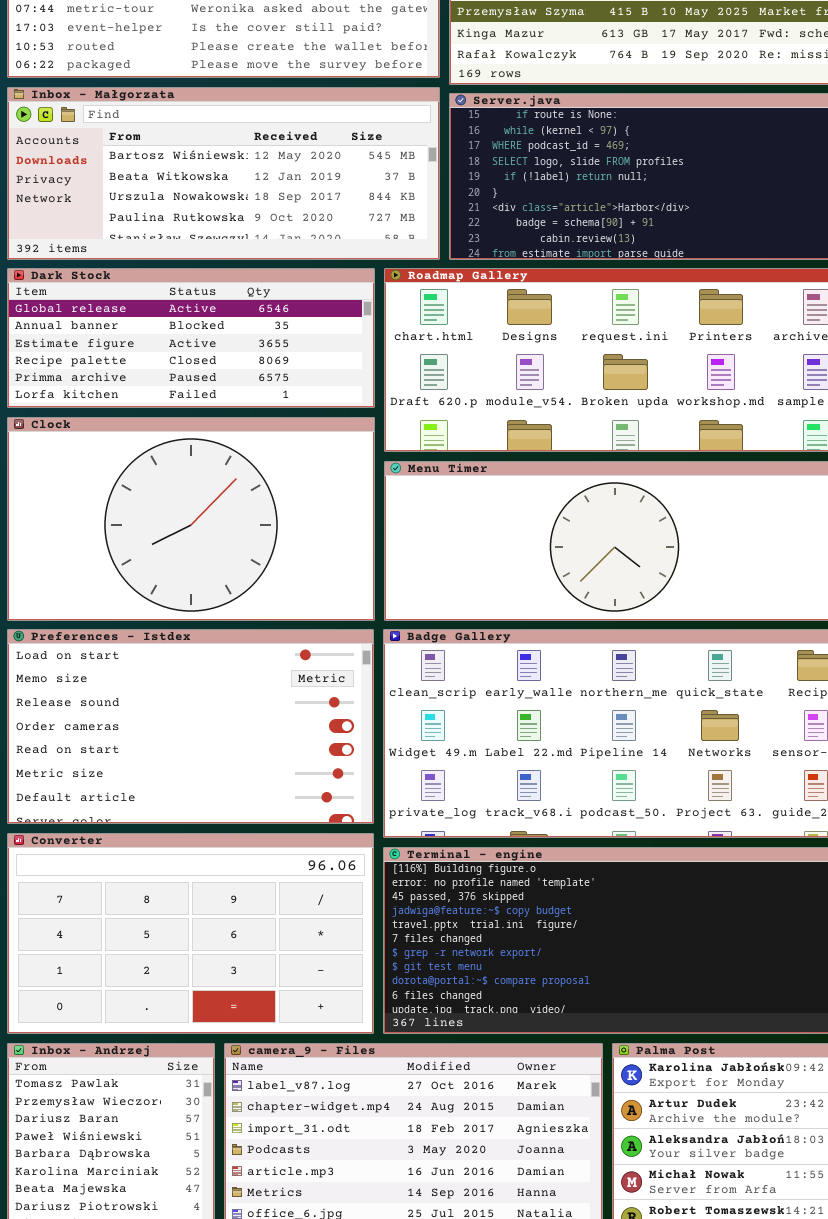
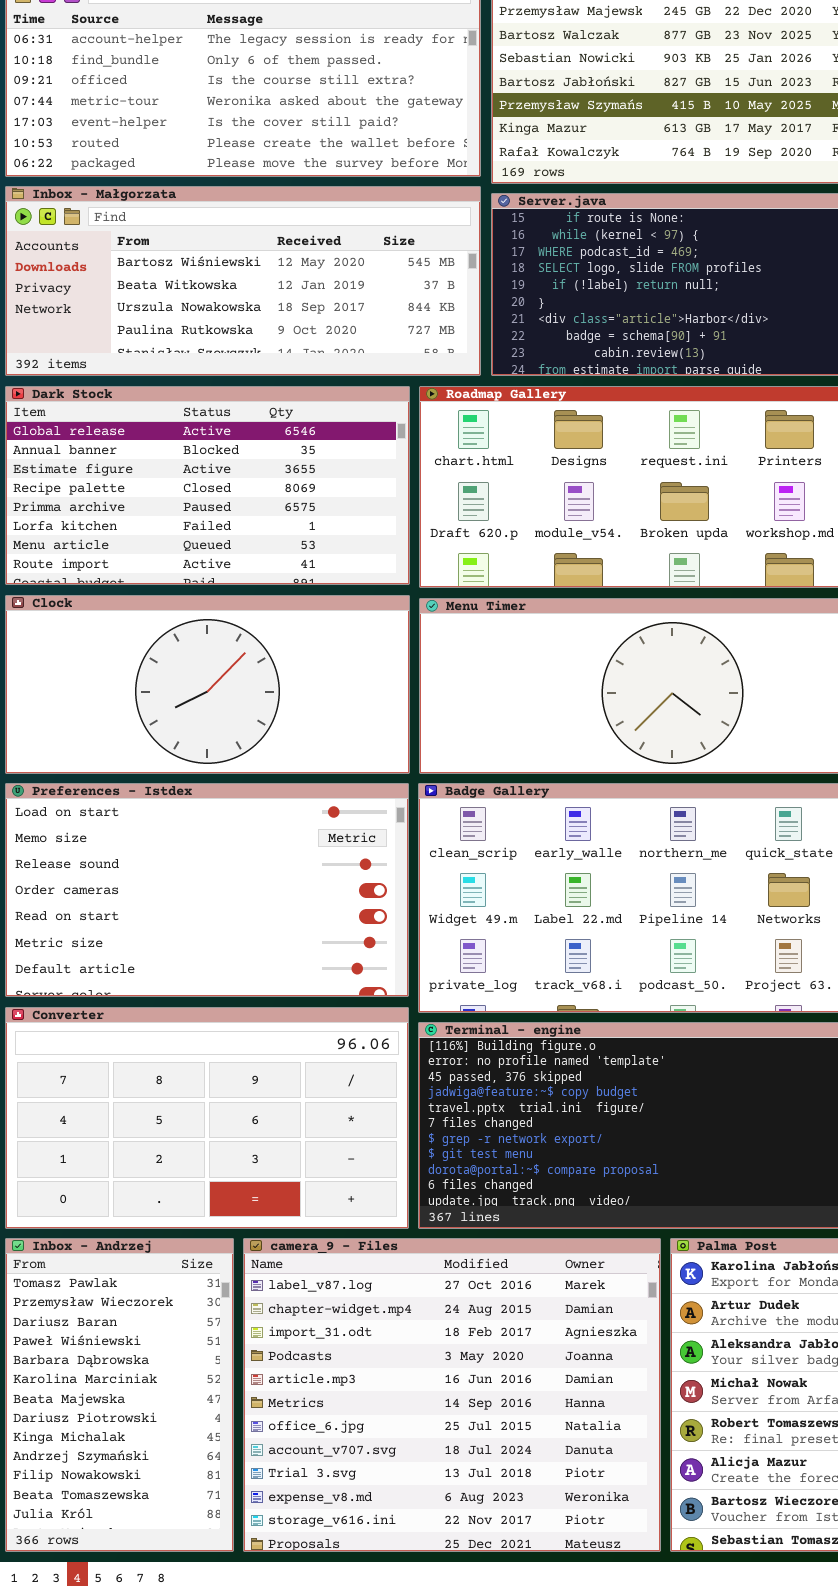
Dark Stock: [7,268,375,408] -> [5,386,410,585], resized
Clock: [7,417,375,621] -> [5,595,410,774], resized

